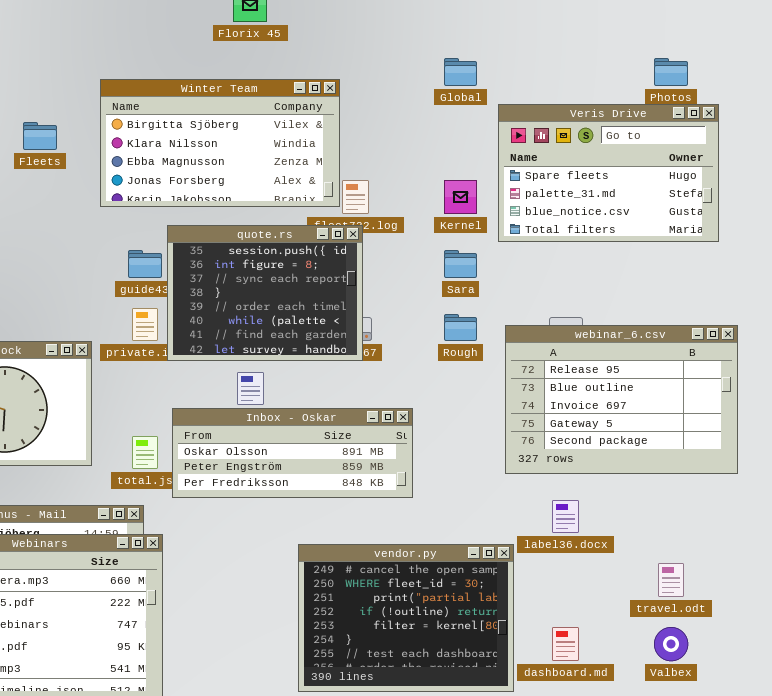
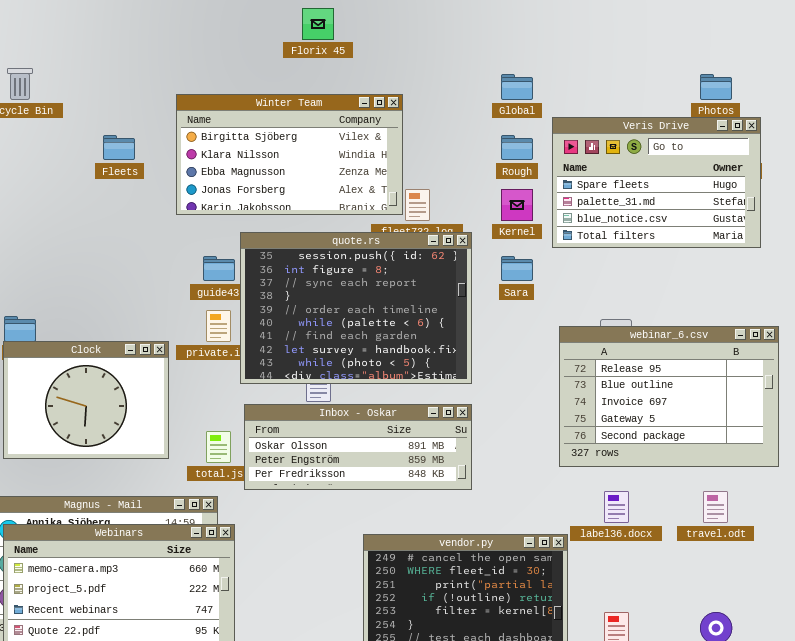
quote.rs: [167,225,363,361] -> [240,232,472,384], resized
Rough: [444,314,477,341] -> [501,135,533,160], moved
travel.odt: [658,563,684,597] -> [703,491,728,523], moved

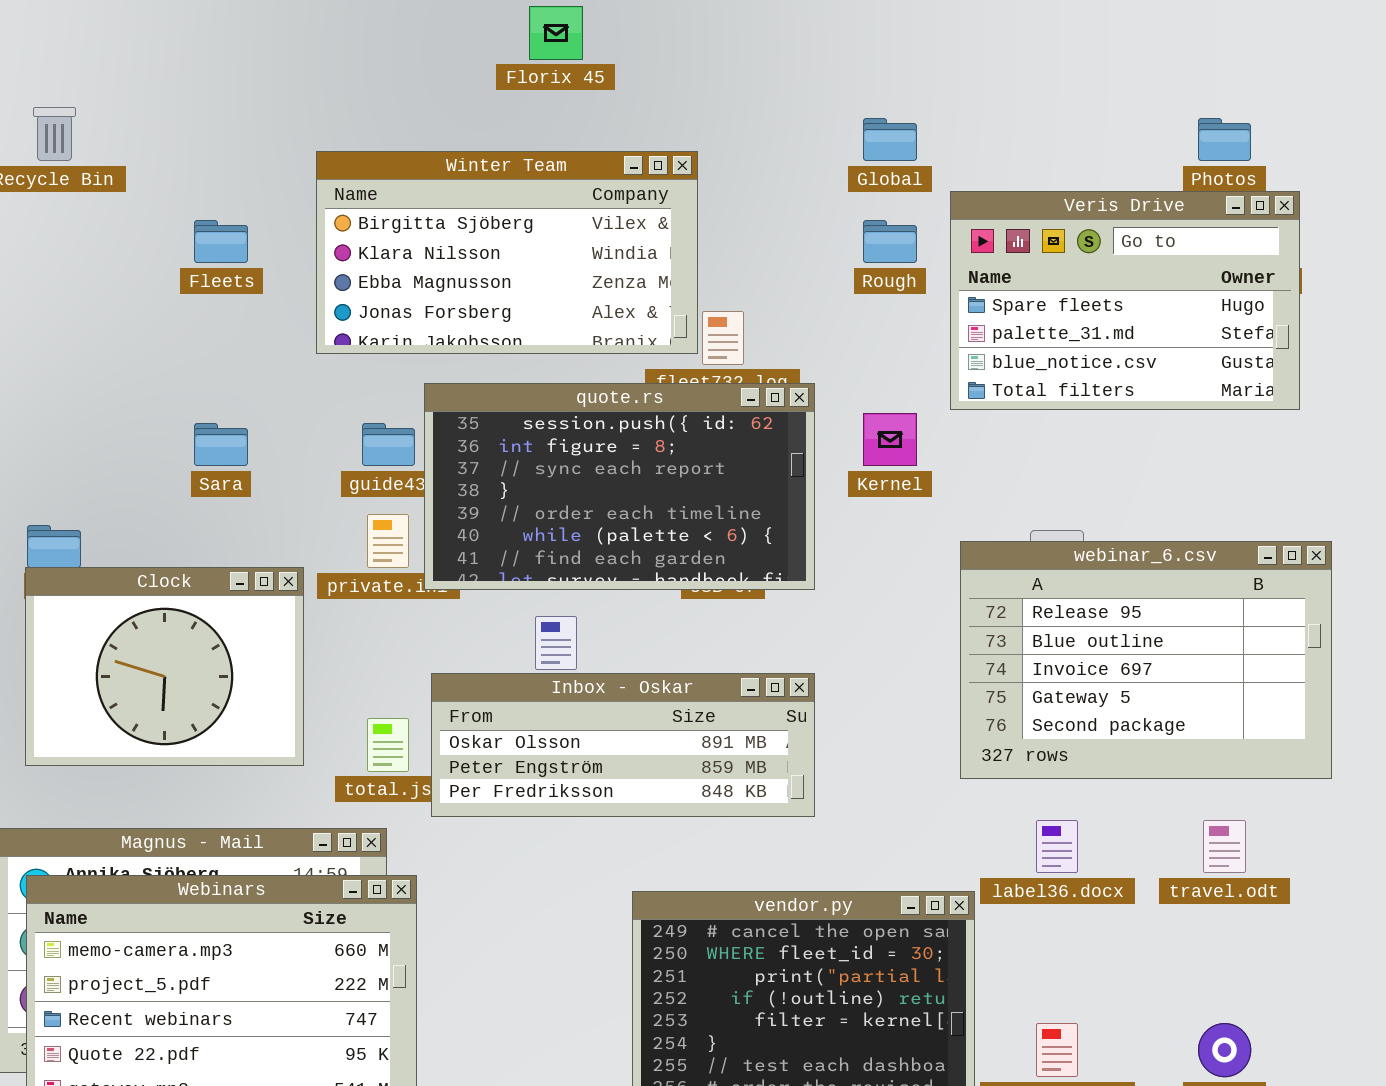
Kernel: [501,189,533,221] -> [863,413,917,466], moved
quote.rs: [240,232,472,384] -> [424,383,815,590], resized
Sara: [501,256,533,281] -> [194,423,248,466], moved

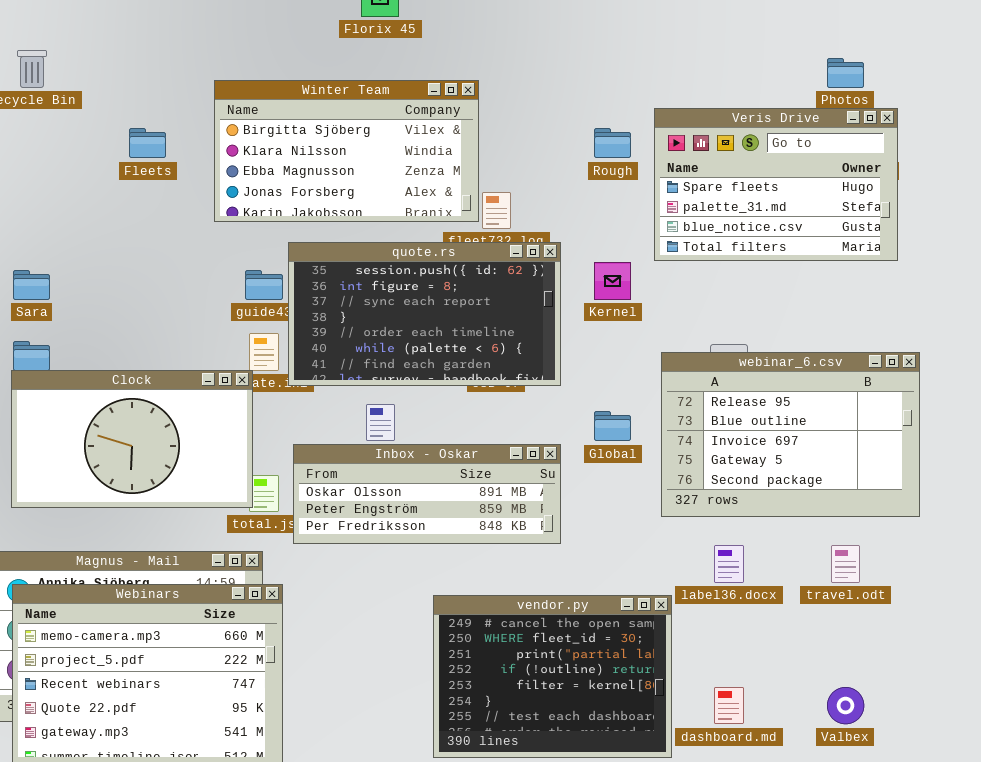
Global: [863,118,917,161] -> [594,411,631,441], moved
Sara: [194,423,248,466] -> [13,270,50,300], moved
Clock: [25,567,304,766] -> [11,370,253,508], resized

